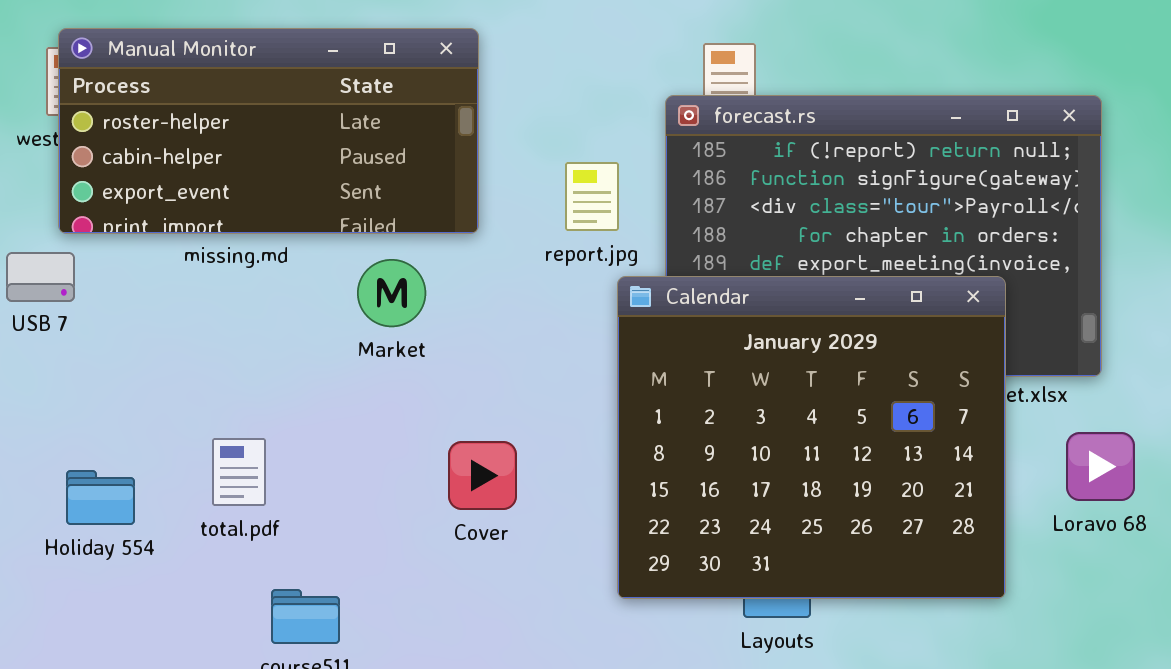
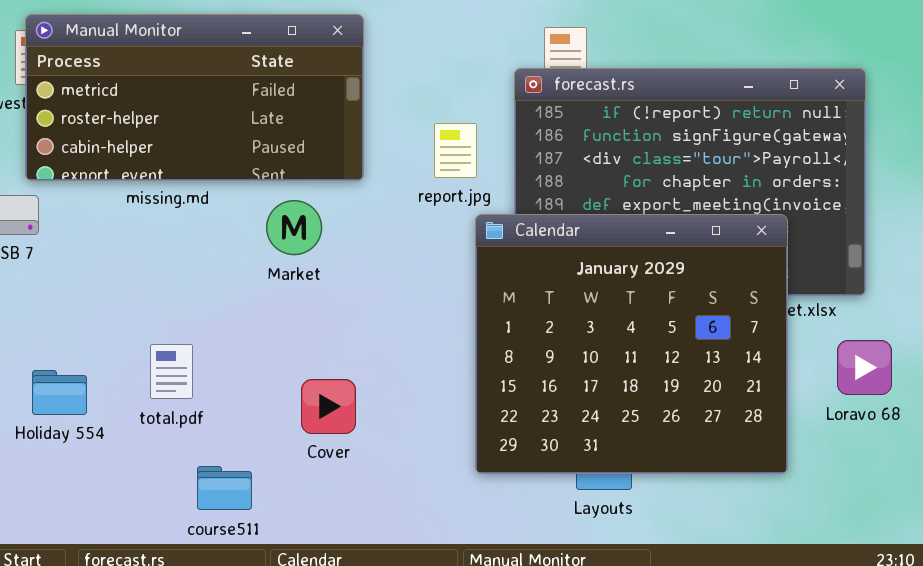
Manual Monitor: [58,28,479,234] -> [25,14,364,181], scrolled up 1 row
Cover: [448,441,517,510] -> [301,379,356,434], moved

